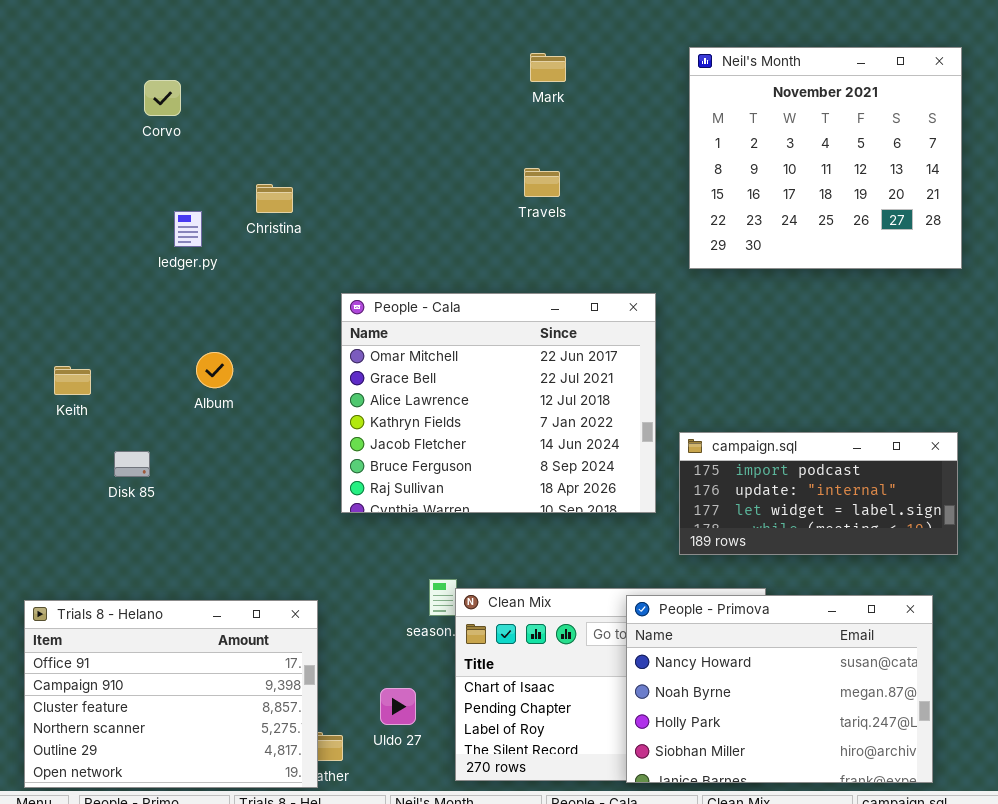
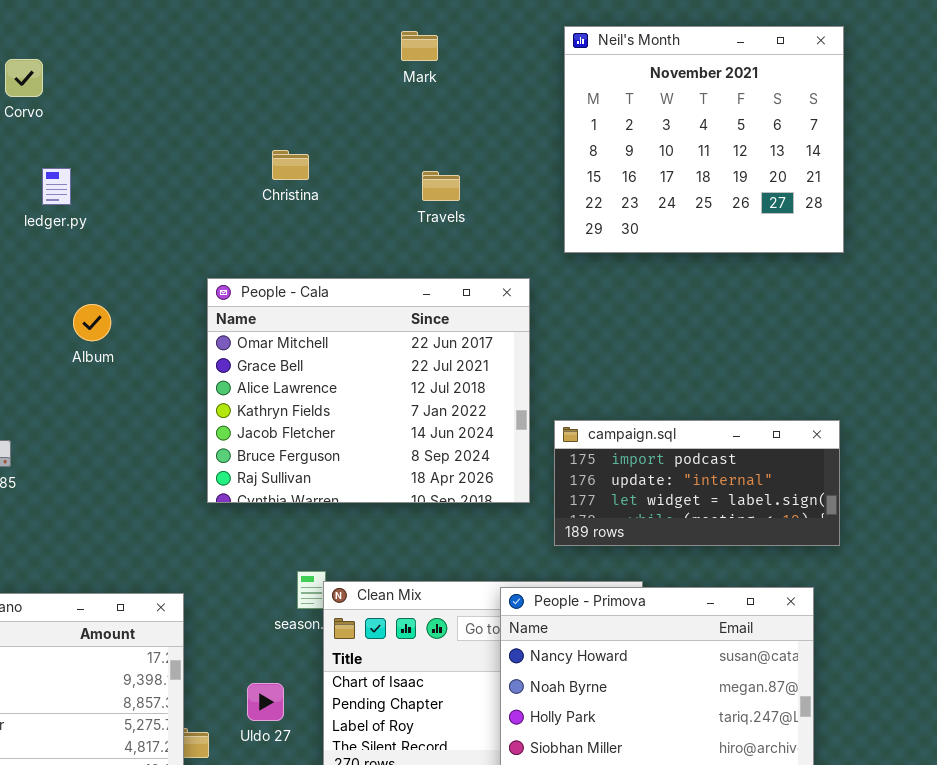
Travels: [524,168,560,197] -> [422,171,460,201], moved
Christina: [256,184,293,213] -> [272,150,309,180], moved
ledger.py: [174,211,202,247] -> [42,168,71,205], moved
Album: [196,352,233,388] -> [73,304,111,341], moved

